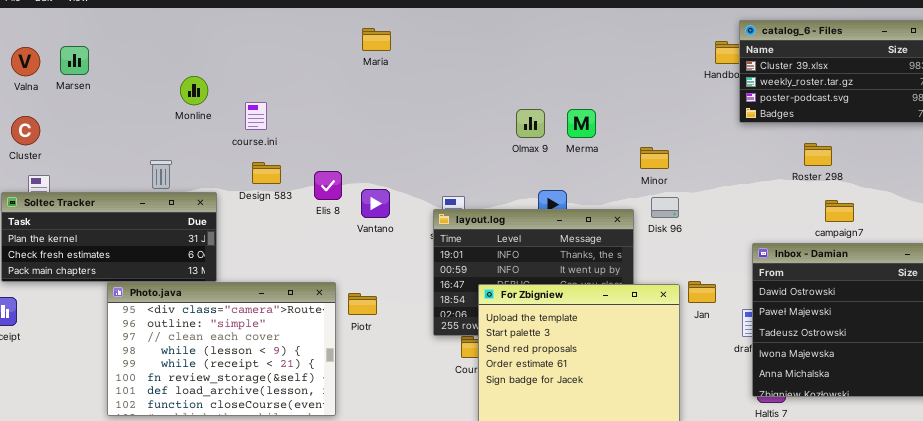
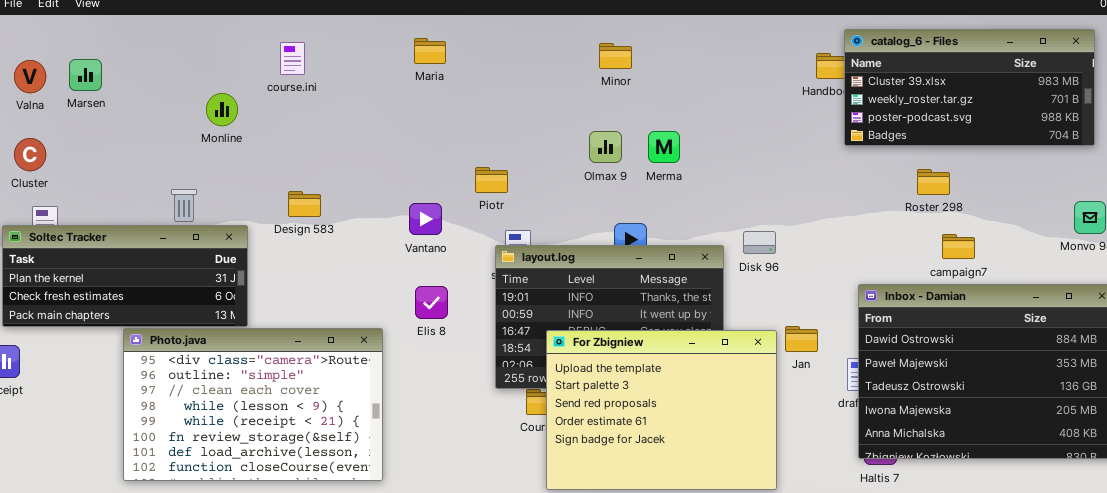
course.ini: [245,102,267,130] -> [280,42,305,75], moved
Minor: [640,147,669,169] -> [599,43,632,69], moved
Elis 8: [314,171,342,200] -> [415,286,448,319], moved
Vantano: [361,189,390,218] -> [409,203,442,235], moved
Piotr: [348,293,377,315] -> [475,167,508,193], moved

